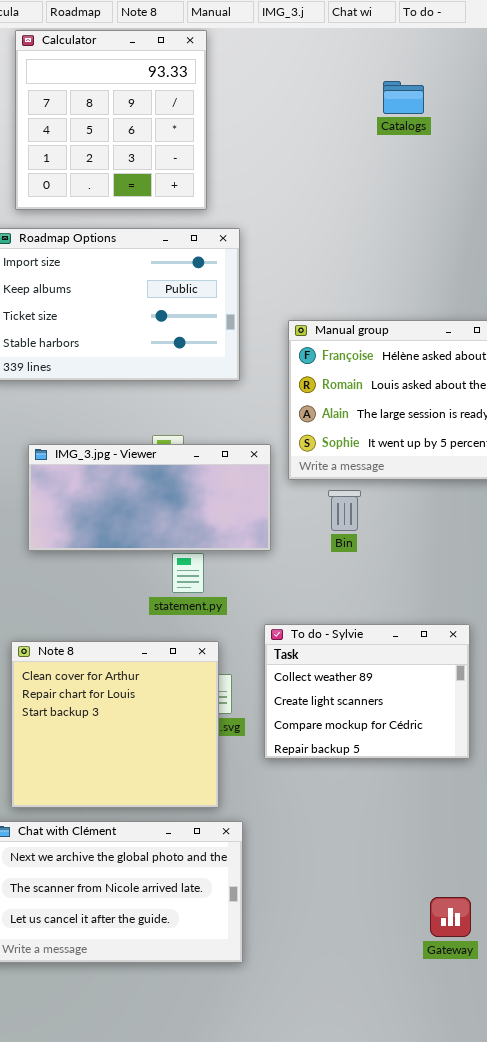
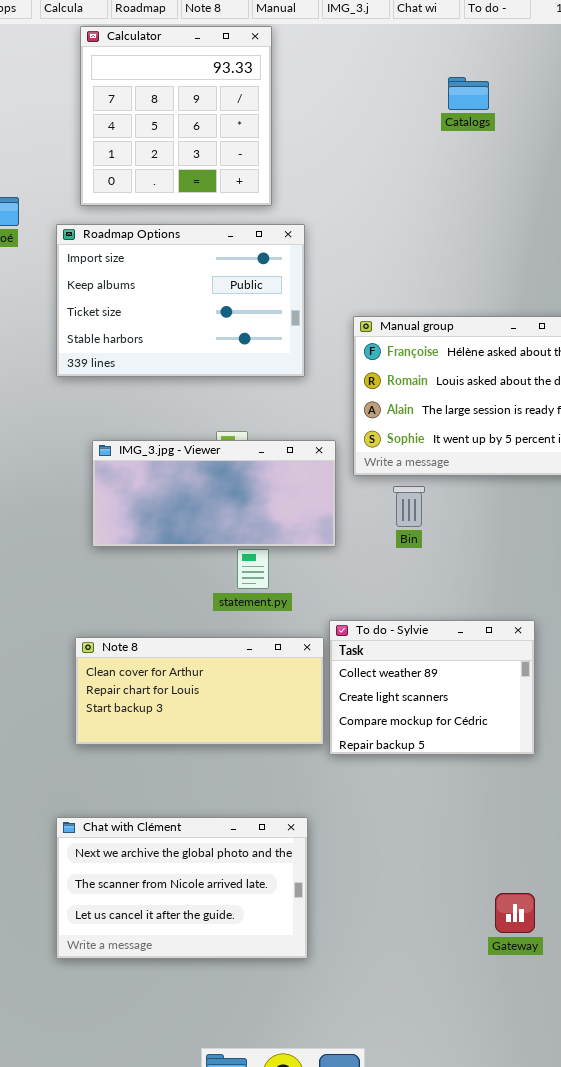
Note 8: [11,641,219,808] -> [75,637,324,745], resized

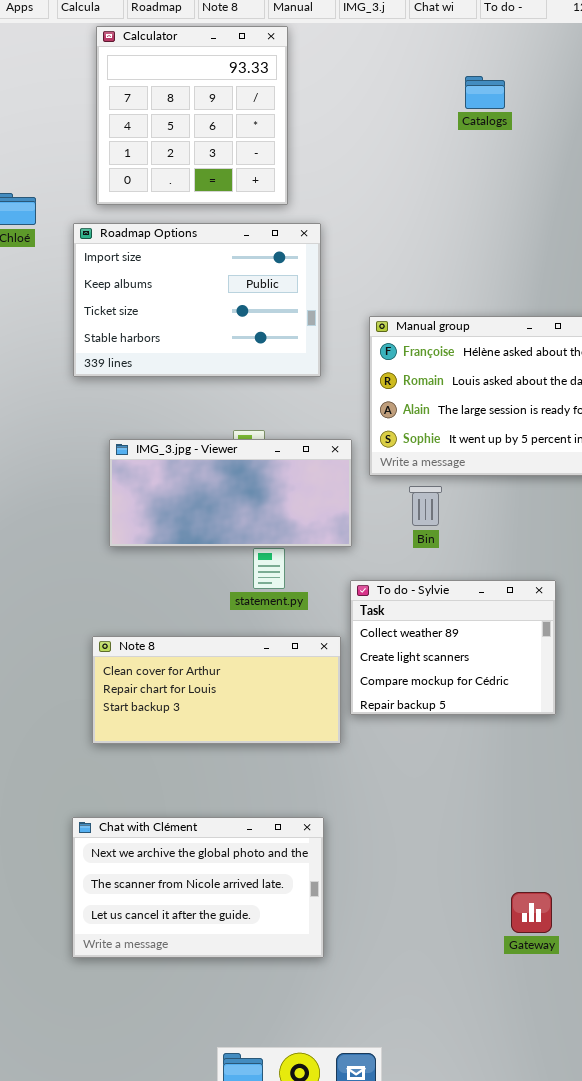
To do - Sylvie: [329,620,535,755] -> [350,580,556,715], moved

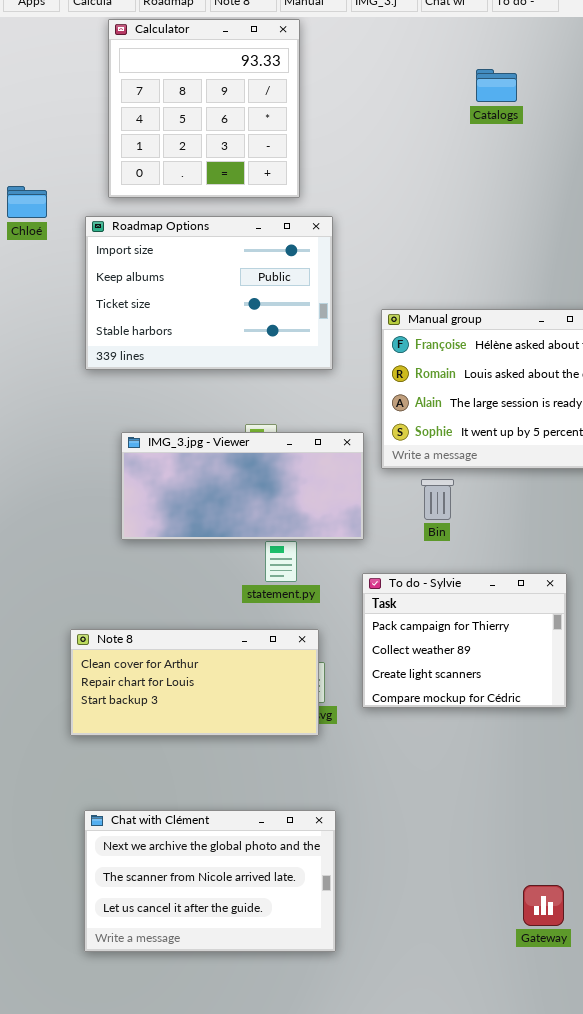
To do - Sylvie: [350,580,556,715] -> [362,573,567,708], scrolled up 1 row
Note 8: [92,636,341,744] -> [70,629,319,736], moved

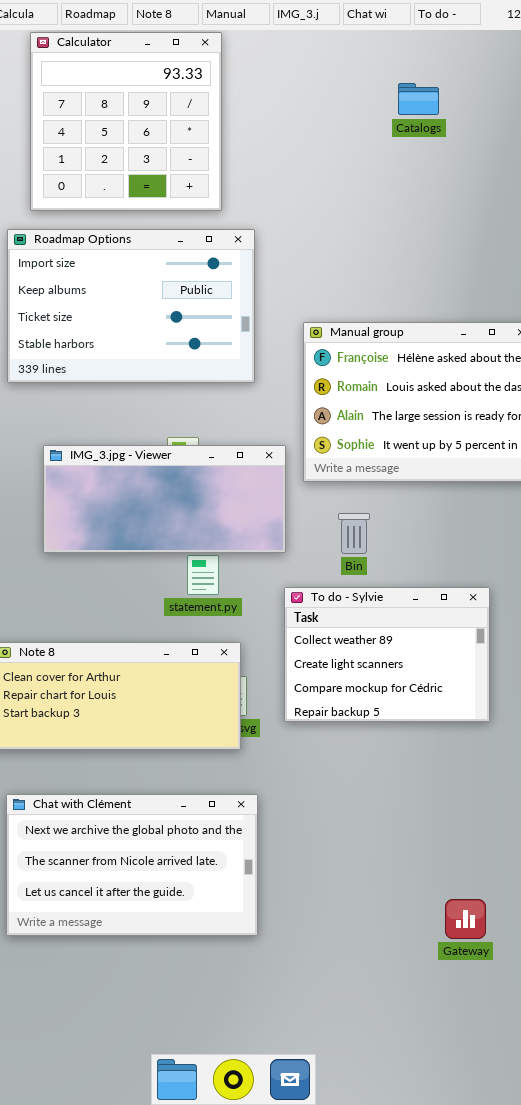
Bin: [421,479,454,520] -> [338,513,370,554], moved
To do - Sylvie: [362,573,567,708] -> [284,587,490,722], scrolled down 1 row
Chat with Clément: [84,810,336,952] -> [6,794,258,936], moved

